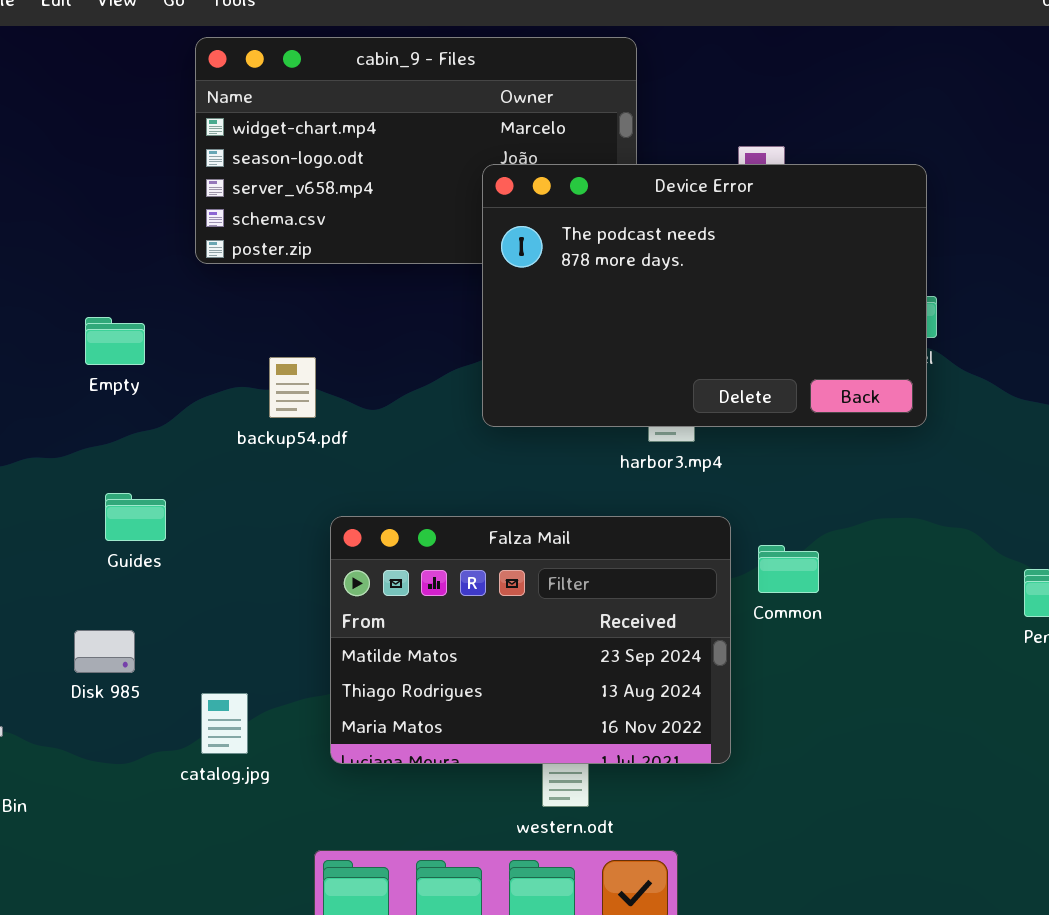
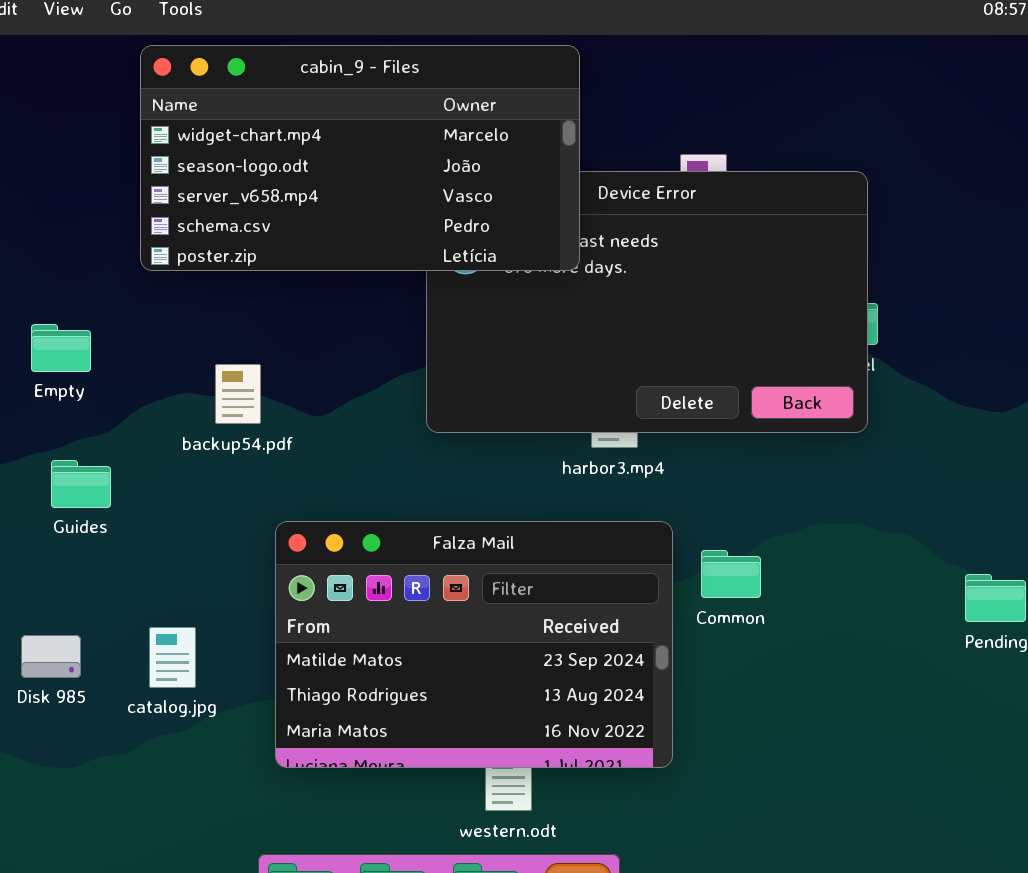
cabin_9 - Files: [195,37,637,264] -> [140,45,580,271], raised
Guides: [105,493,166,541] -> [51,460,111,508], moved
catalog.jpg: [201,693,248,754] -> [149,627,196,688], moved

